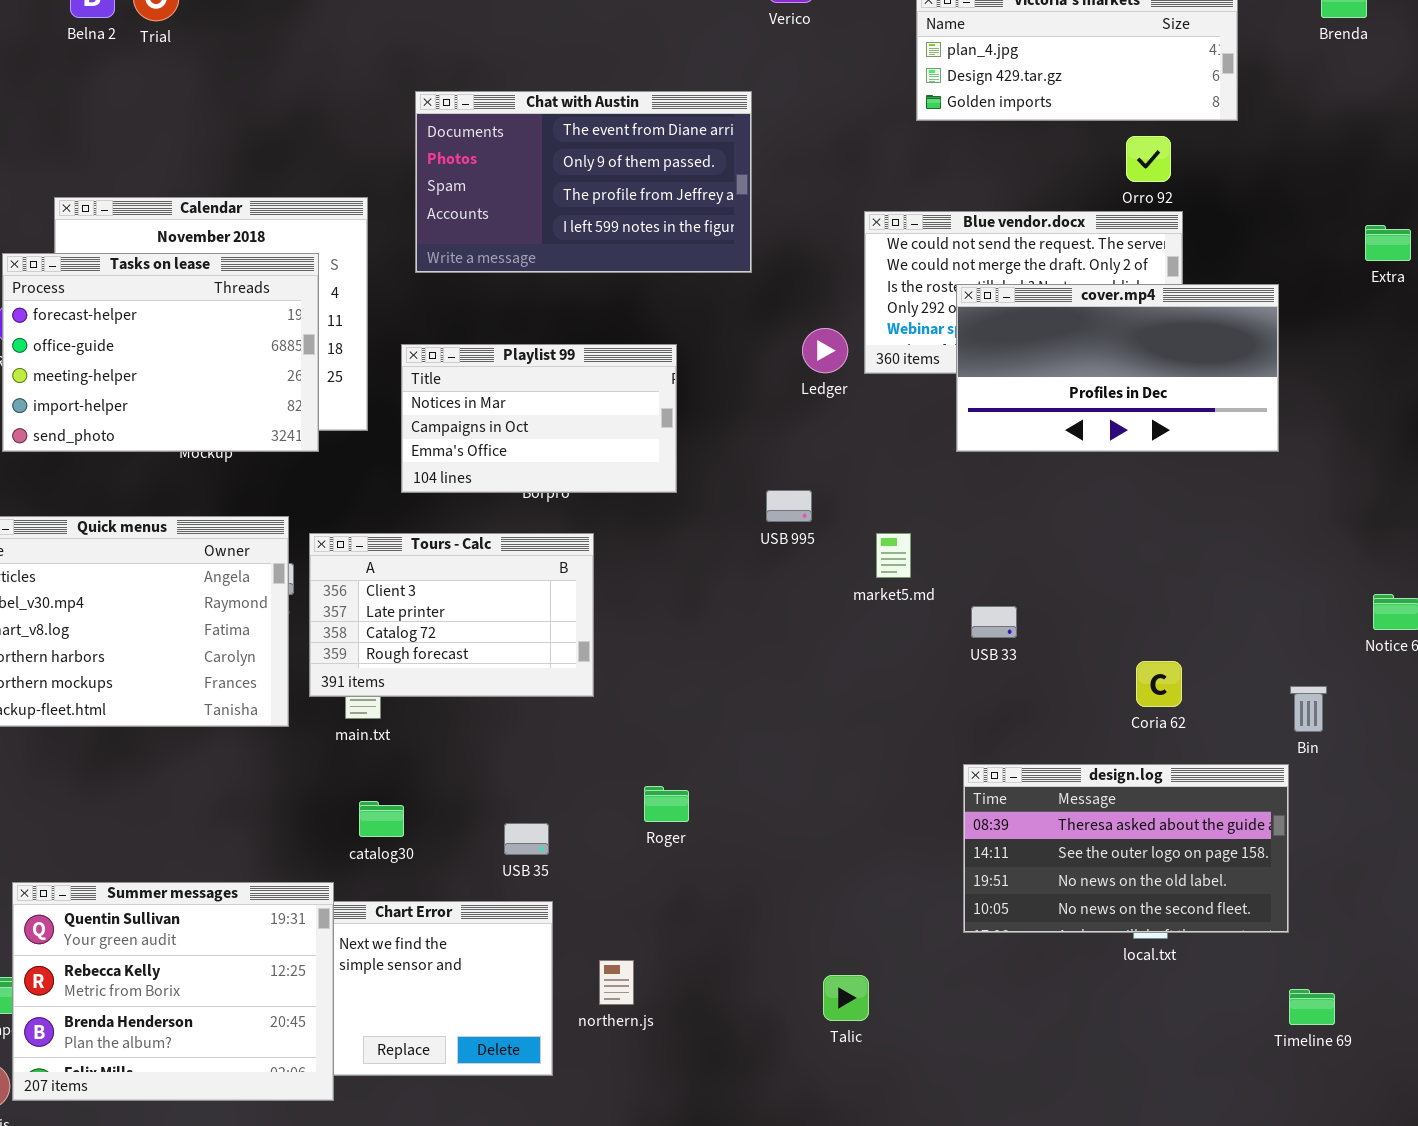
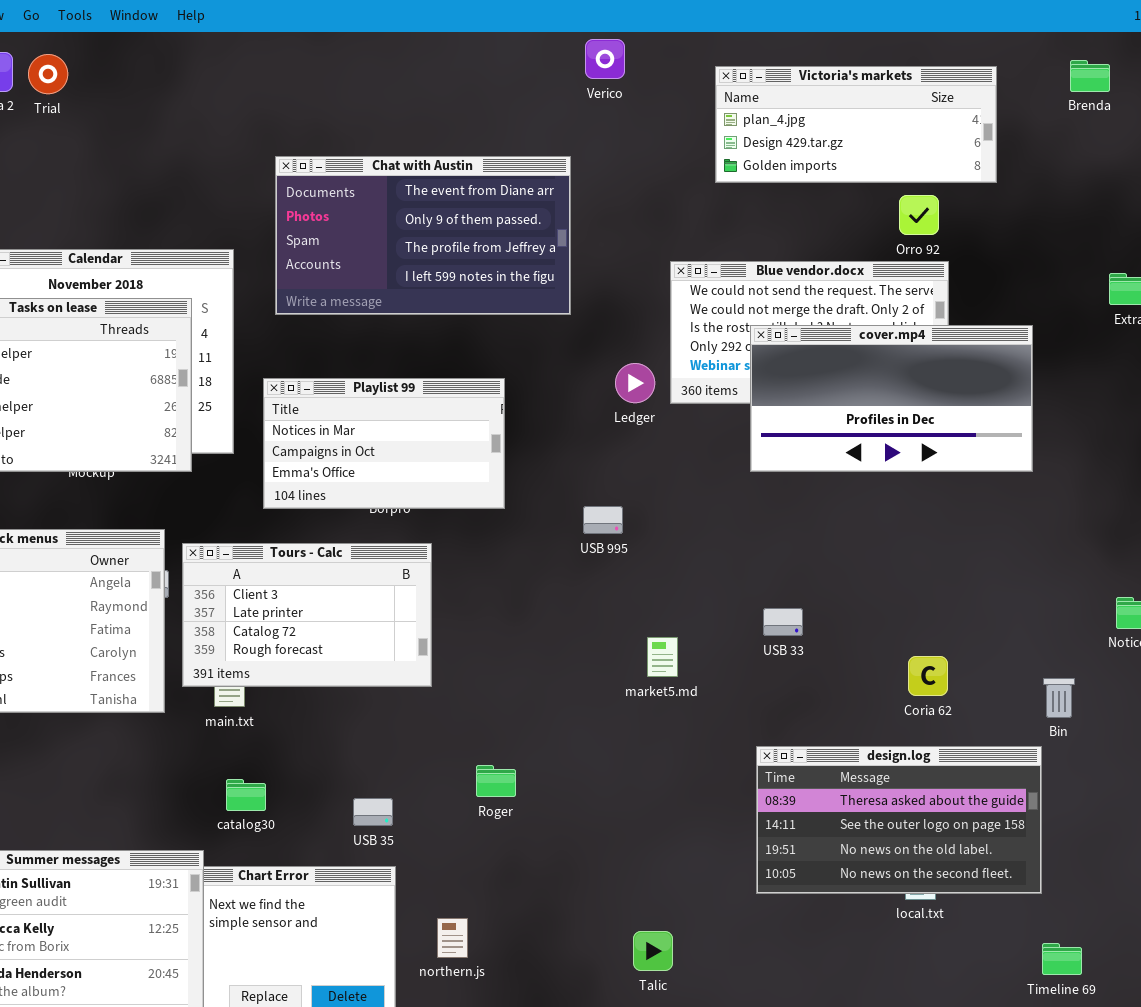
market5.md: [876,533,911,578] -> [647,637,678,677], moved

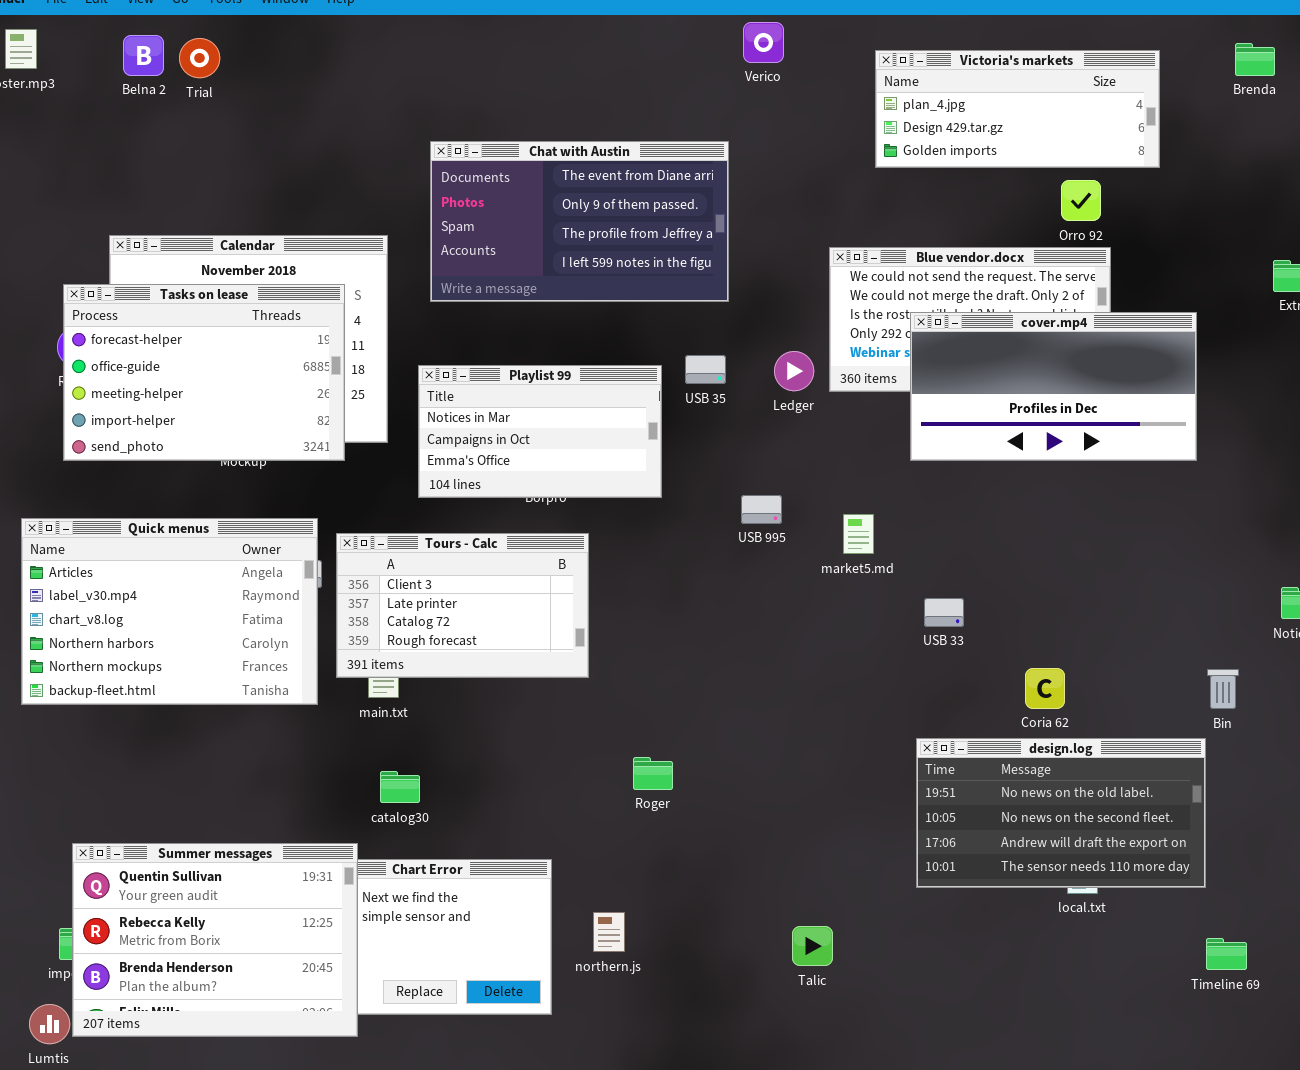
market5.md: [647,637,678,677] -> [843,514,874,554], moved
Coria 62: [908,656,948,696] -> [1025,668,1065,709], moved
design.log: [756,746,1042,894] -> [916,738,1206,888], scrolled down 2 rows
USB 35: [353,798,393,826] -> [685,355,726,384], moved

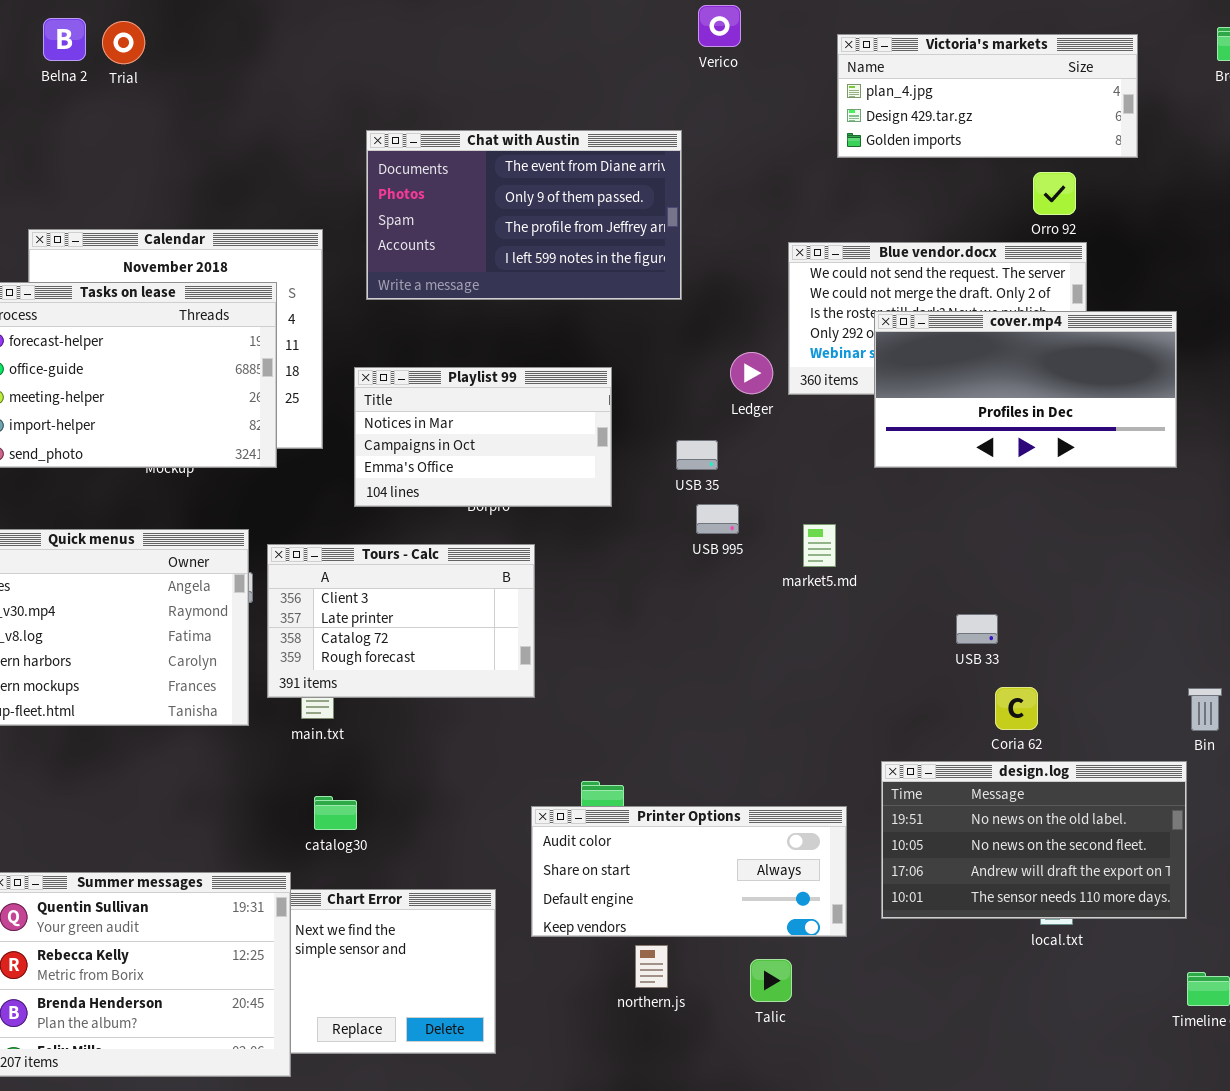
USB 35: [685,355,726,384] -> [676,440,718,470], moved
USB 33: [924,598,964,627] -> [956,614,998,644], moved
Printer Options: none -> [531,806,847,937], opened
northern.js: [593,912,625,952] -> [635,945,668,988], moved

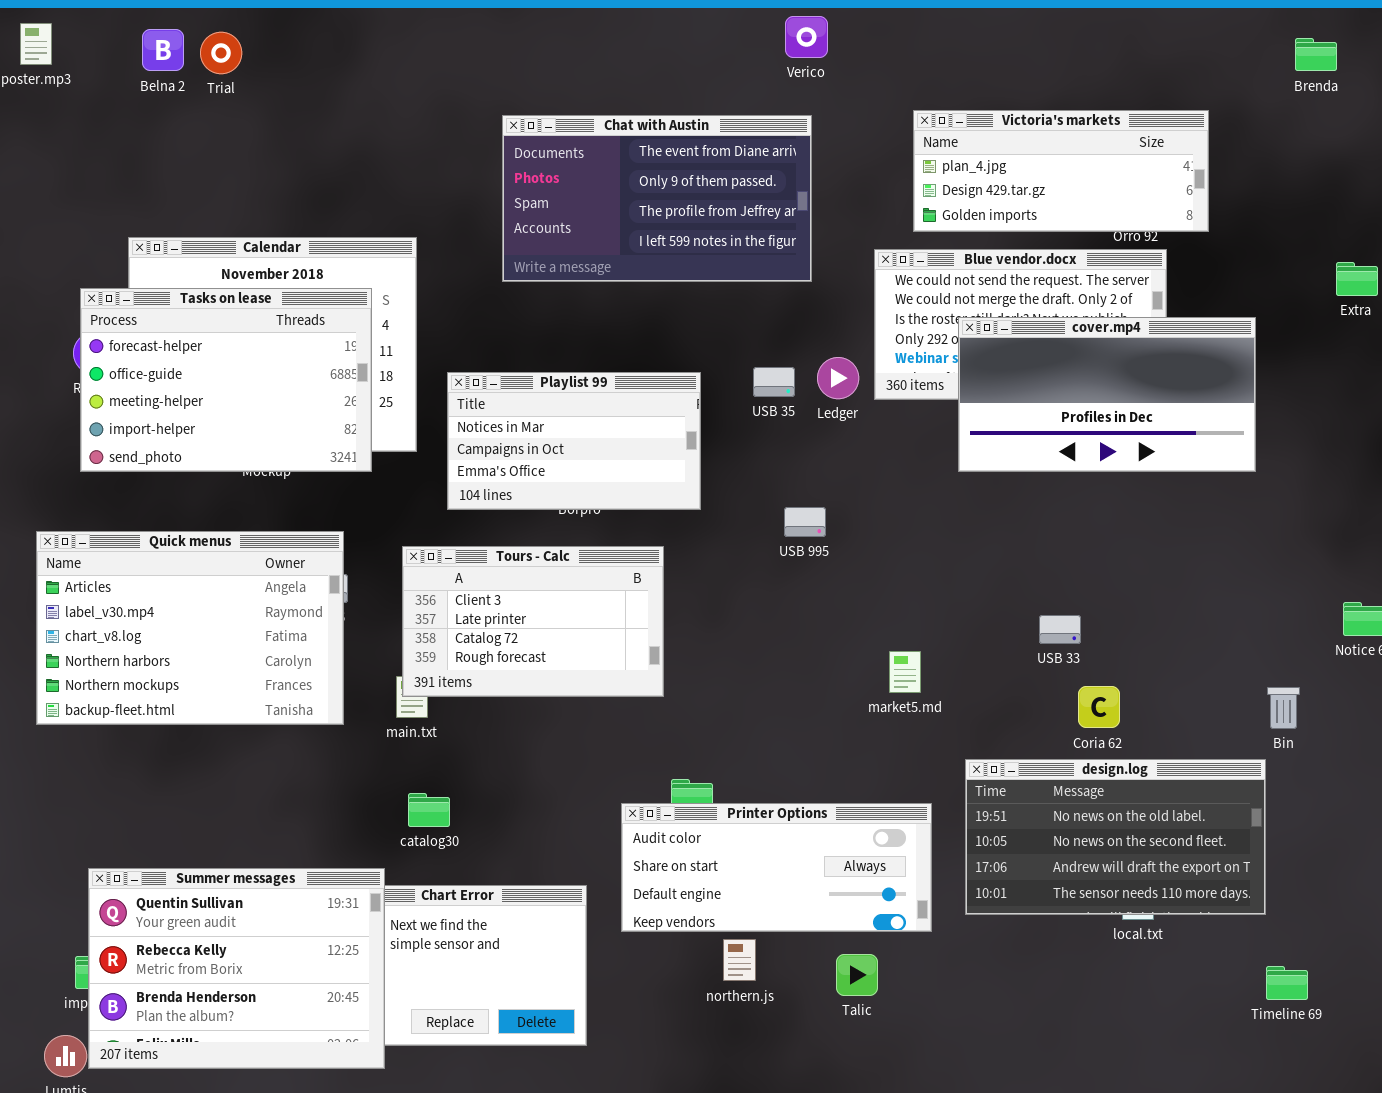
Victoria's markets: [837,34,1138,158] -> [913,110,1209,232], moved
Chat with Austin: [366,130,682,300] -> [502,115,812,282], moved
USB 35: [676,440,718,470] -> [753,367,795,397], moved
market5.md: [803,524,836,567] -> [889,651,921,693], moved
Tours - Calc: [267,544,535,698] -> [402,546,664,697], moved

